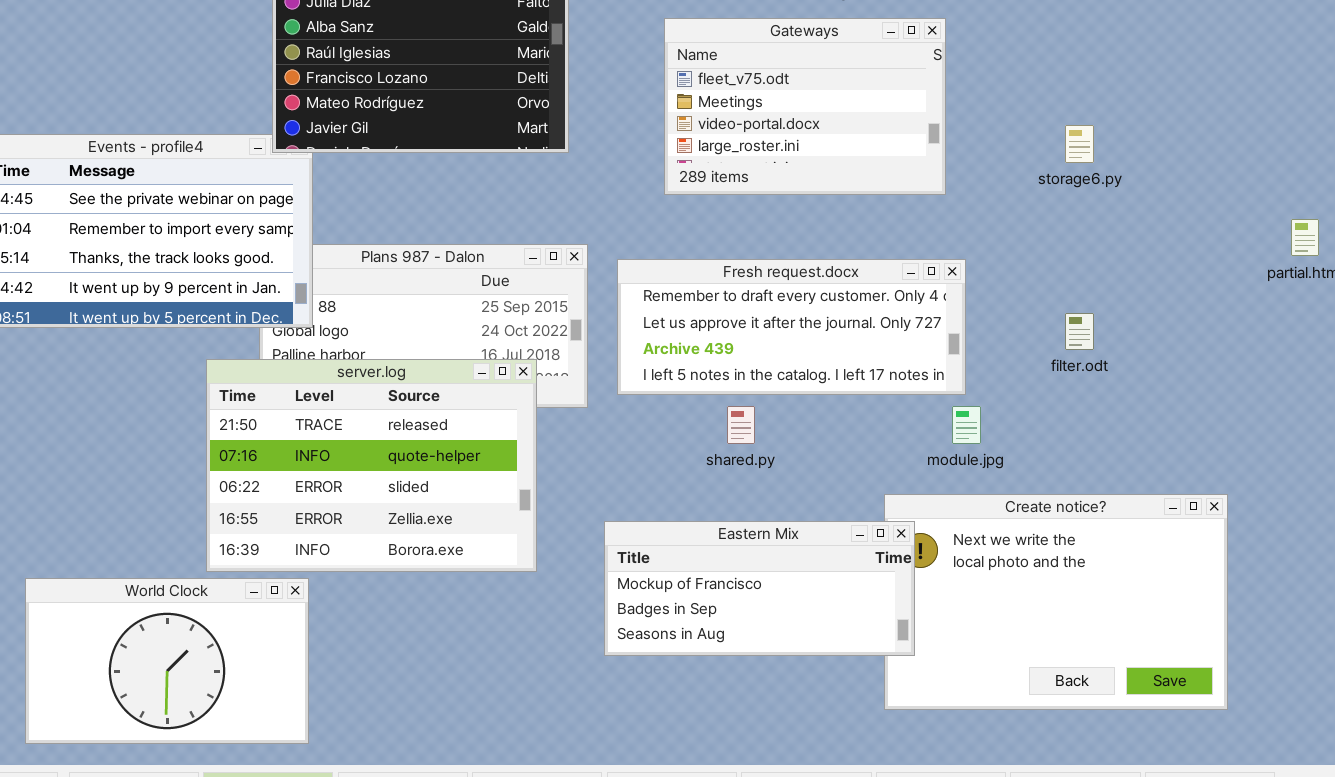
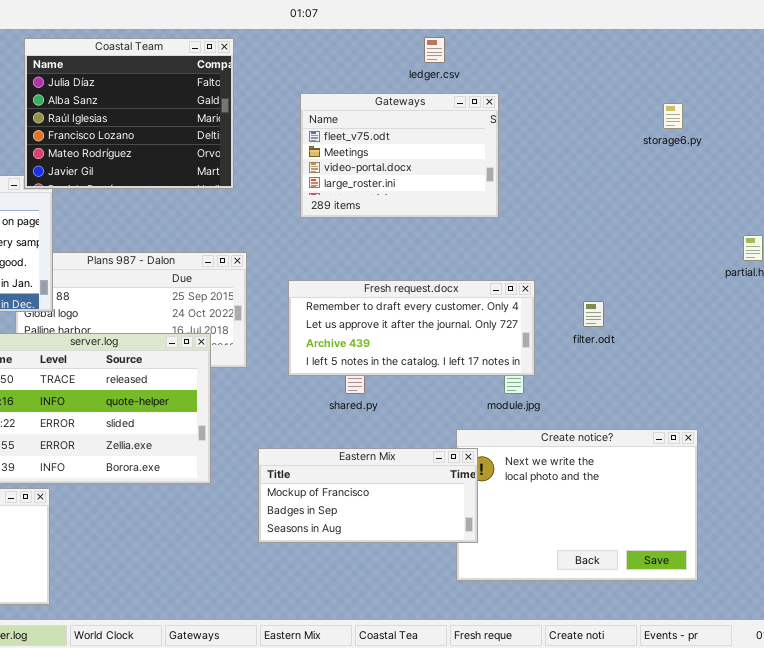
storage6.py: [1065,125,1094,163] -> [663,103,683,129], moved
Fresh request.docx: [617,259,966,395] -> [288,280,535,376], moved

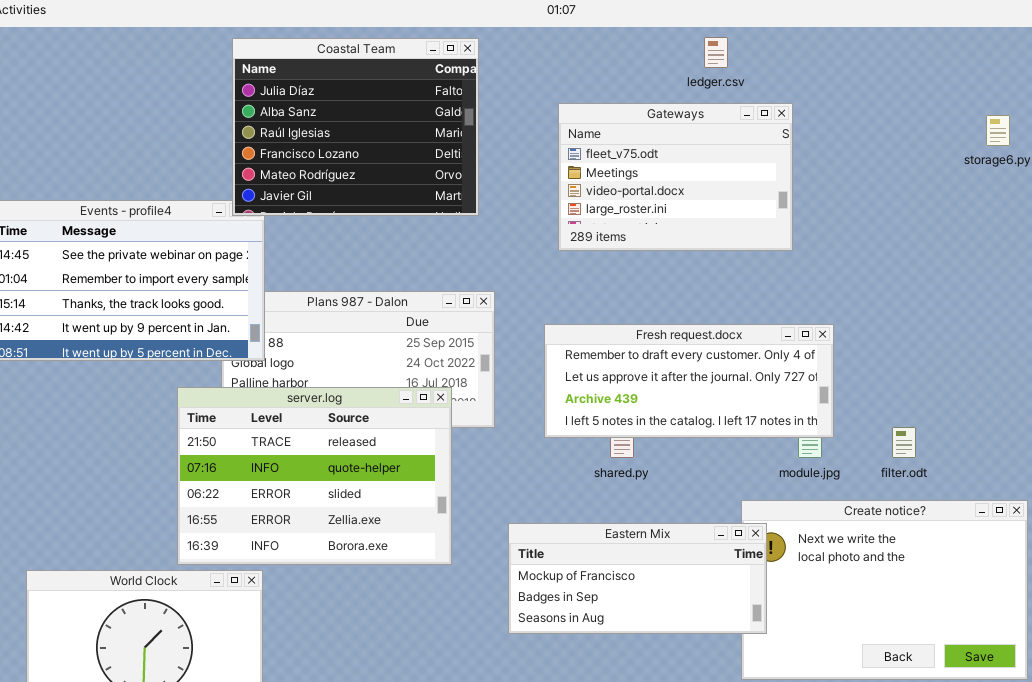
filter.odt: [583,301,604,327] -> [892,427,916,458], moved

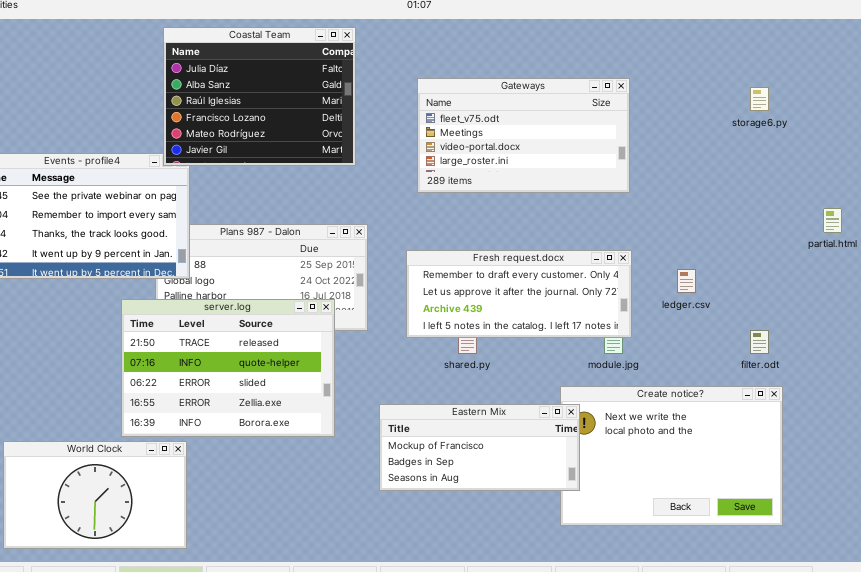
ledger.csv: [704,37,728,68] -> [677,269,696,293], moved
Gateways: [558,103,793,251] -> [417,78,630,193], resized
filter.odt: [892,427,916,458] -> [750,330,769,354], moved

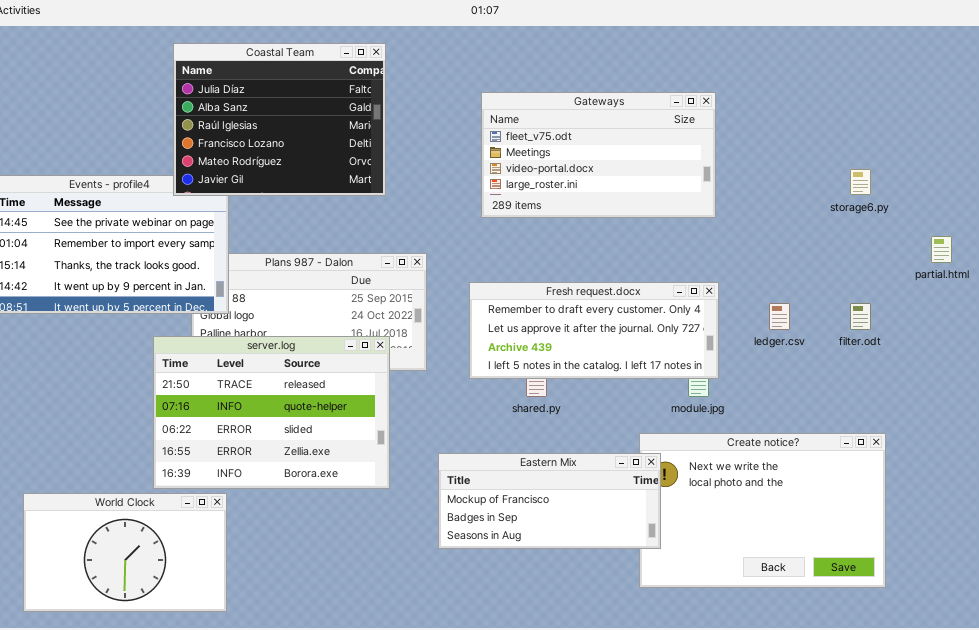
Coastal Team: [163,27,356,166] -> [173,43,386,196], moved
storage6.py: [750,87,769,111] -> [850,169,871,195], moved
filter.odt: [750,330,769,354] -> [850,303,871,330], moved

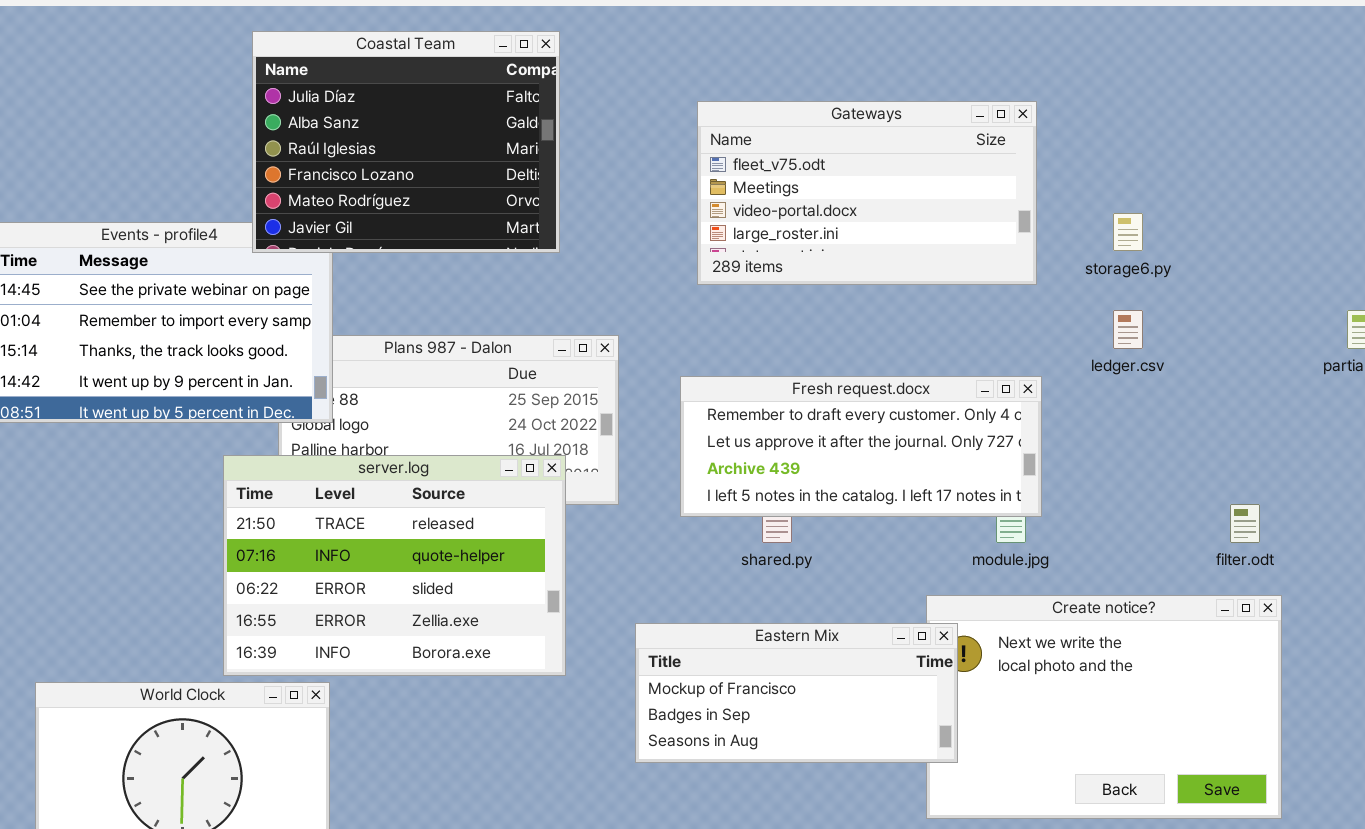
storage6.py: [850,169,871,195] -> [1113,213,1143,251], moved
ledger.csv: [769,303,790,330] -> [1113,310,1143,349], moved
filter.odt: [850,303,871,330] -> [1230,504,1260,543], moved

